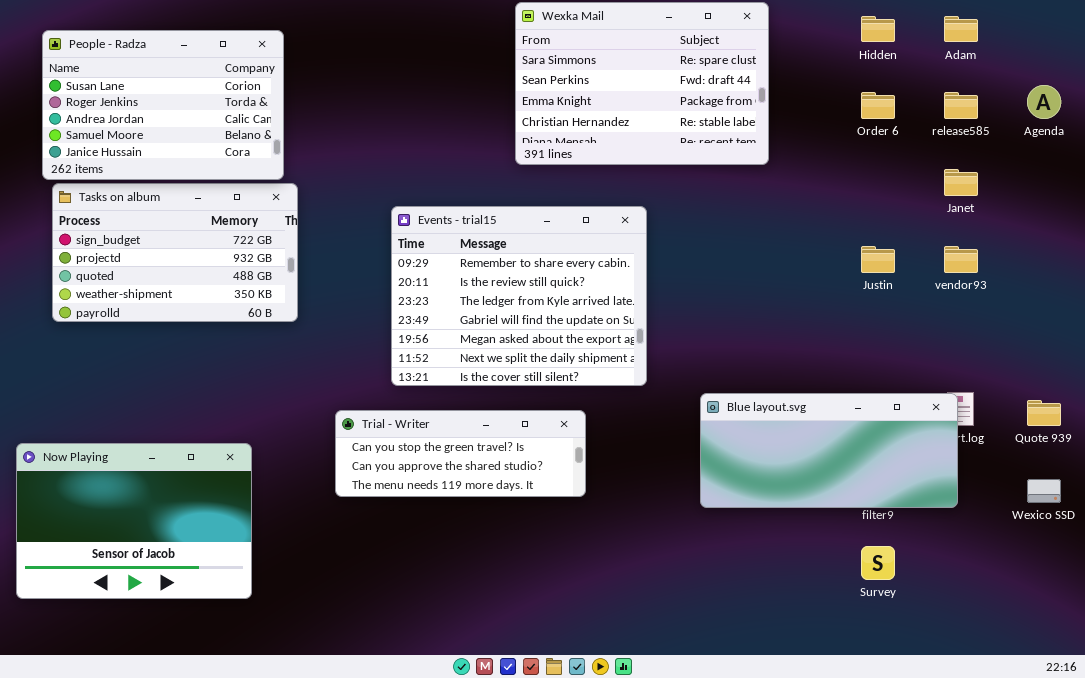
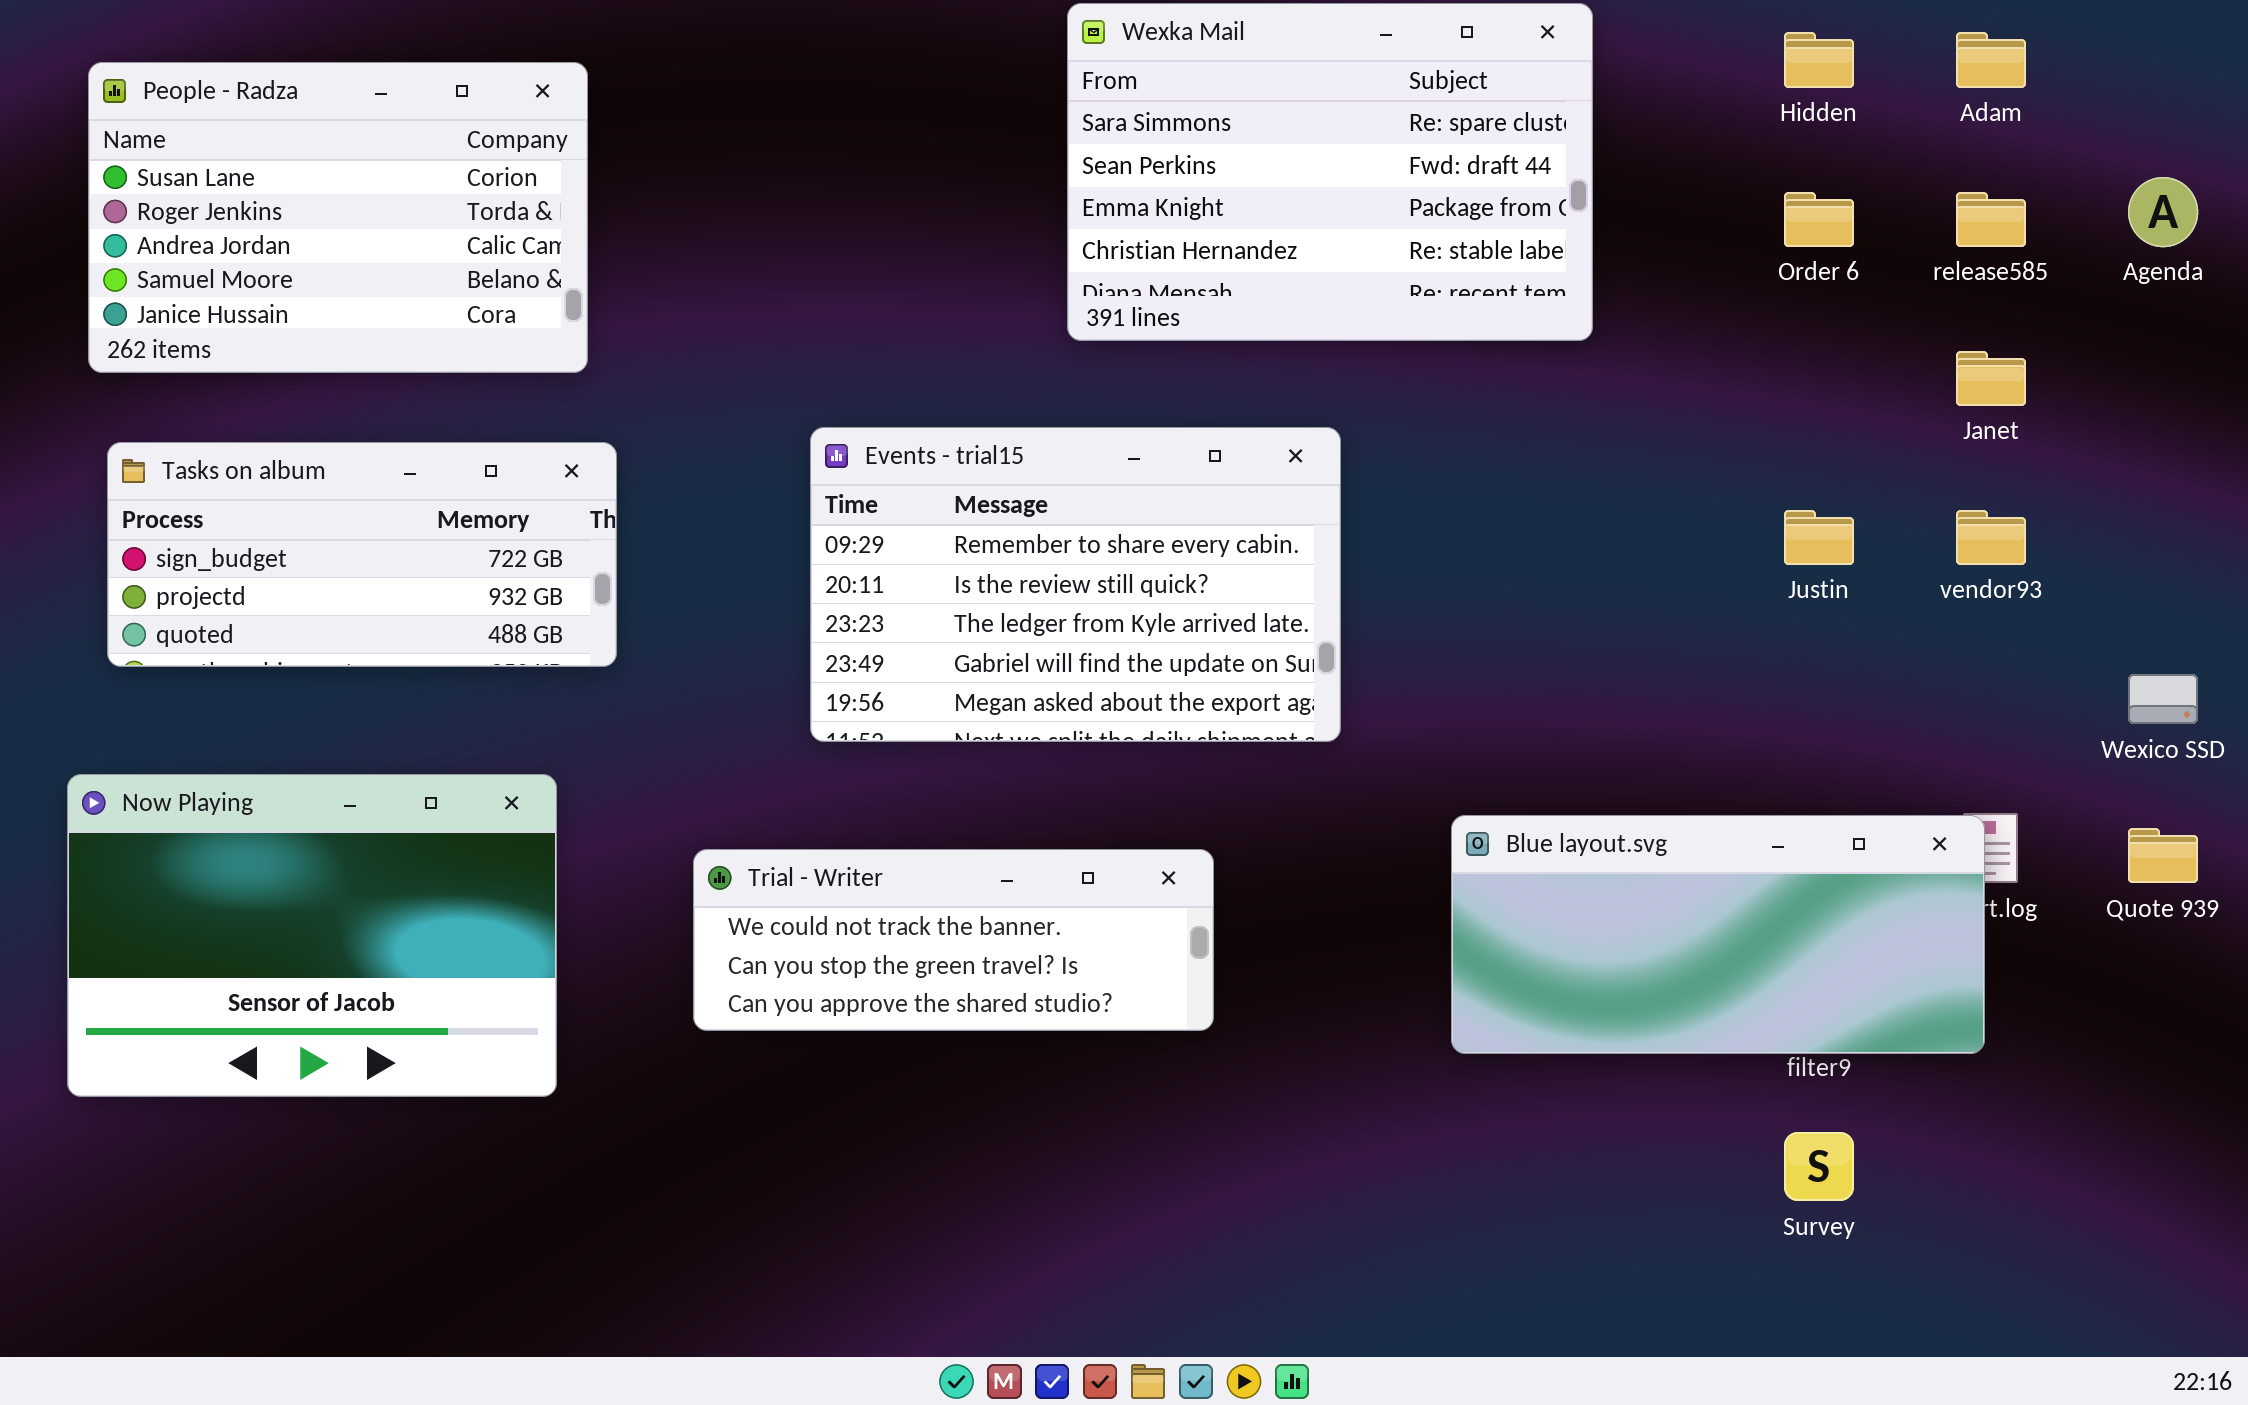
Tasks on album: [52,183,298,322] -> [107,442,617,667], resized
Events - trial15: [391,206,647,386] -> [810,427,1341,742], resized
Trial - Writer: [335,410,586,497] -> [693,849,1214,1031], scrolled up 1 row
Now Playing: [16,443,252,599] -> [67,774,557,1097], moved
Wexico SSD: [1027,479,1061,503] -> [2128,674,2198,724], moved

